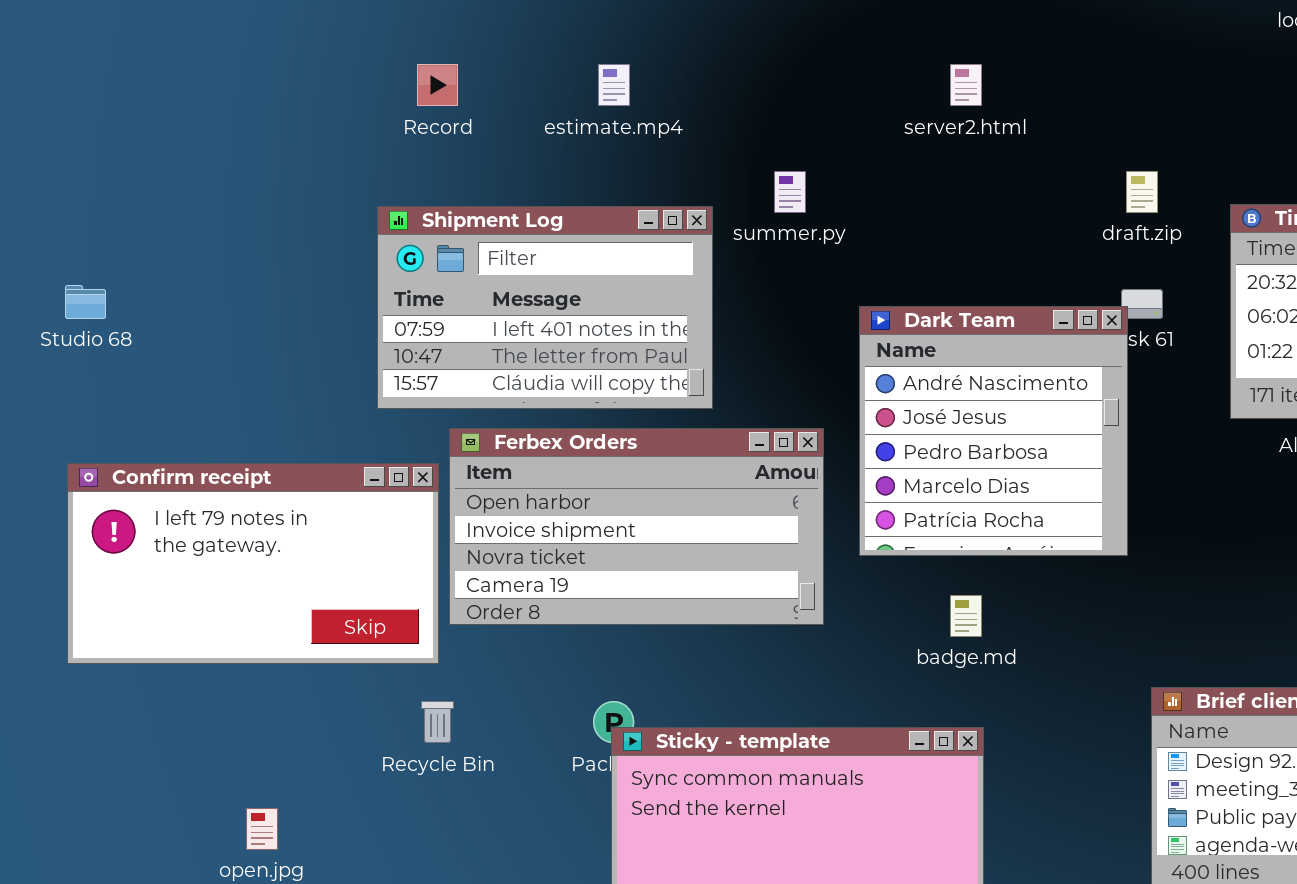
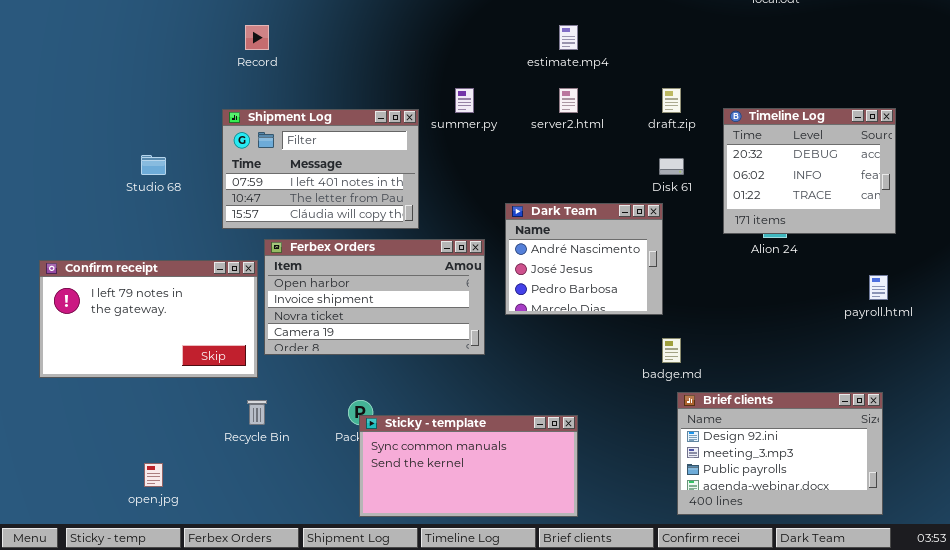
estimate.mp4: [598,64,630,106] -> [559,25,578,50], moved
server2.html: [950,64,982,106] -> [559,88,578,113], moved
Studio 68: [65,285,106,319] -> [141,155,166,175], moved
Dark Team: [859,306,1128,556] -> [505,203,663,315], resized
badge.md: [950,595,982,637] -> [662,338,681,363], moved

